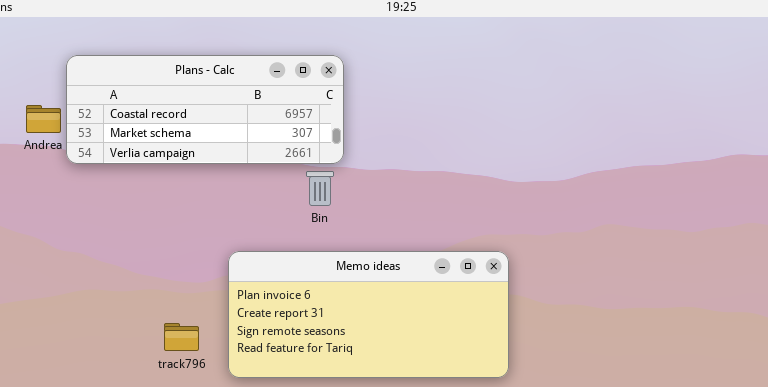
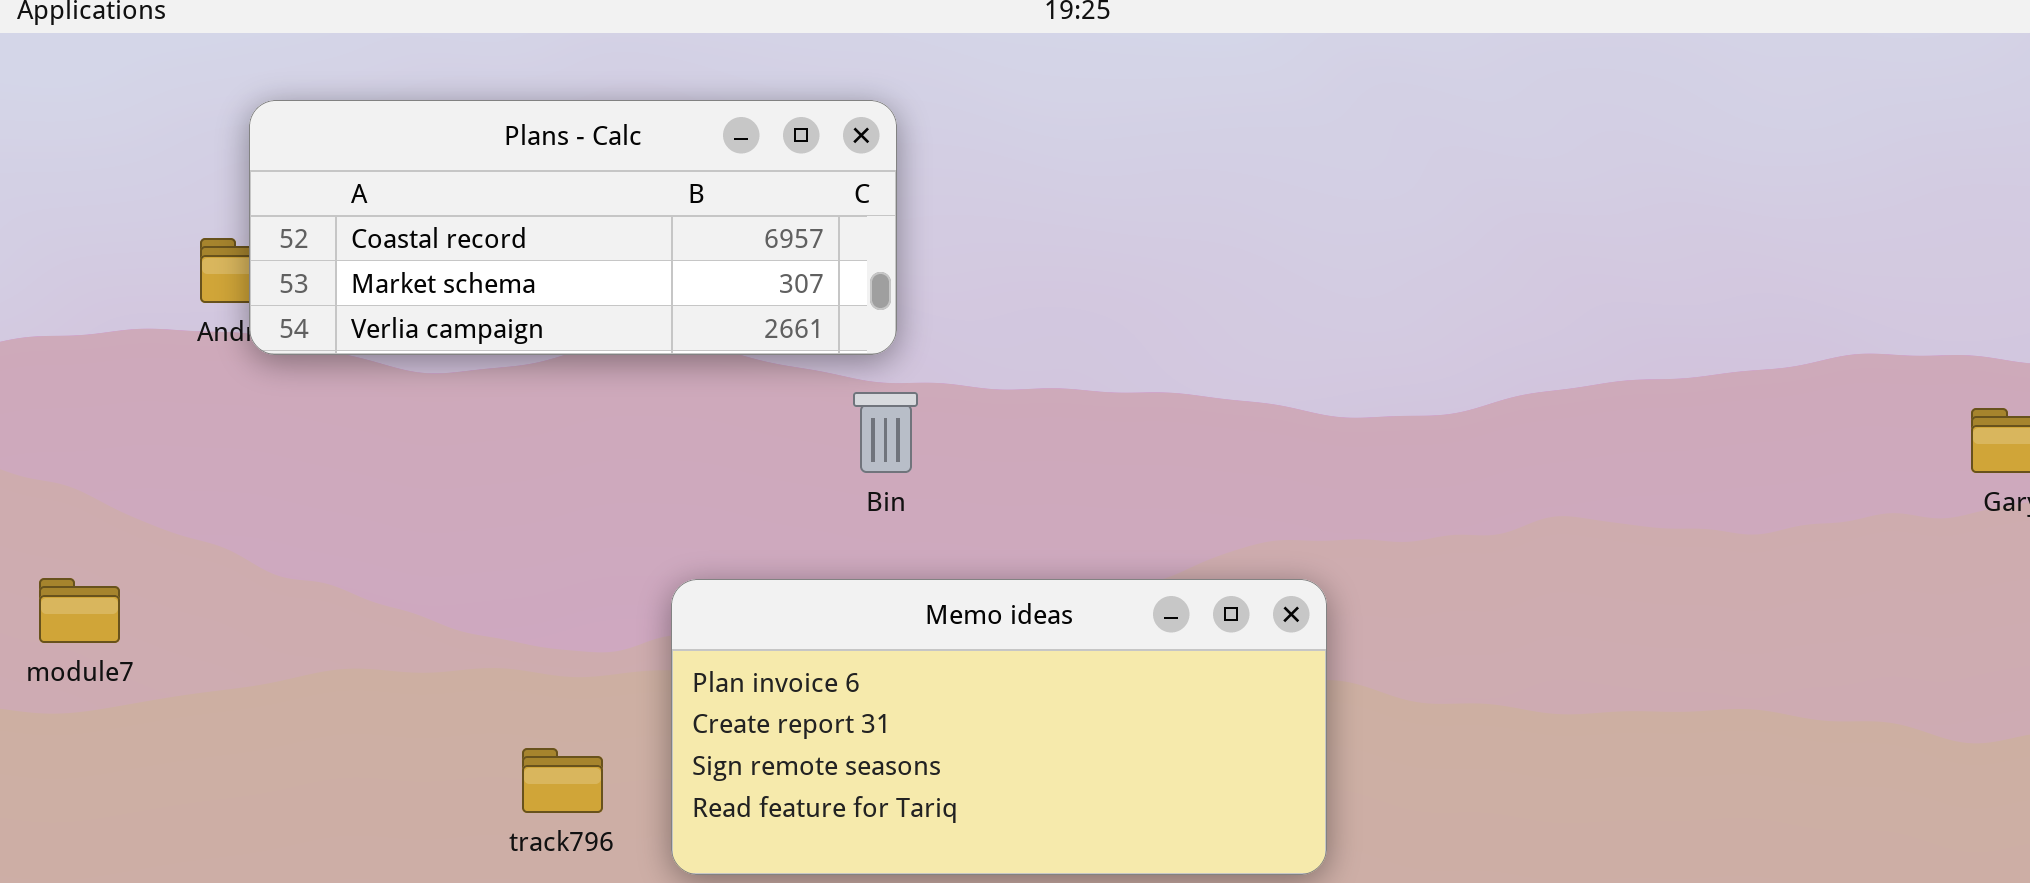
Plans - Calc: [66,55,344,164] -> [249,100,897,355], moved

